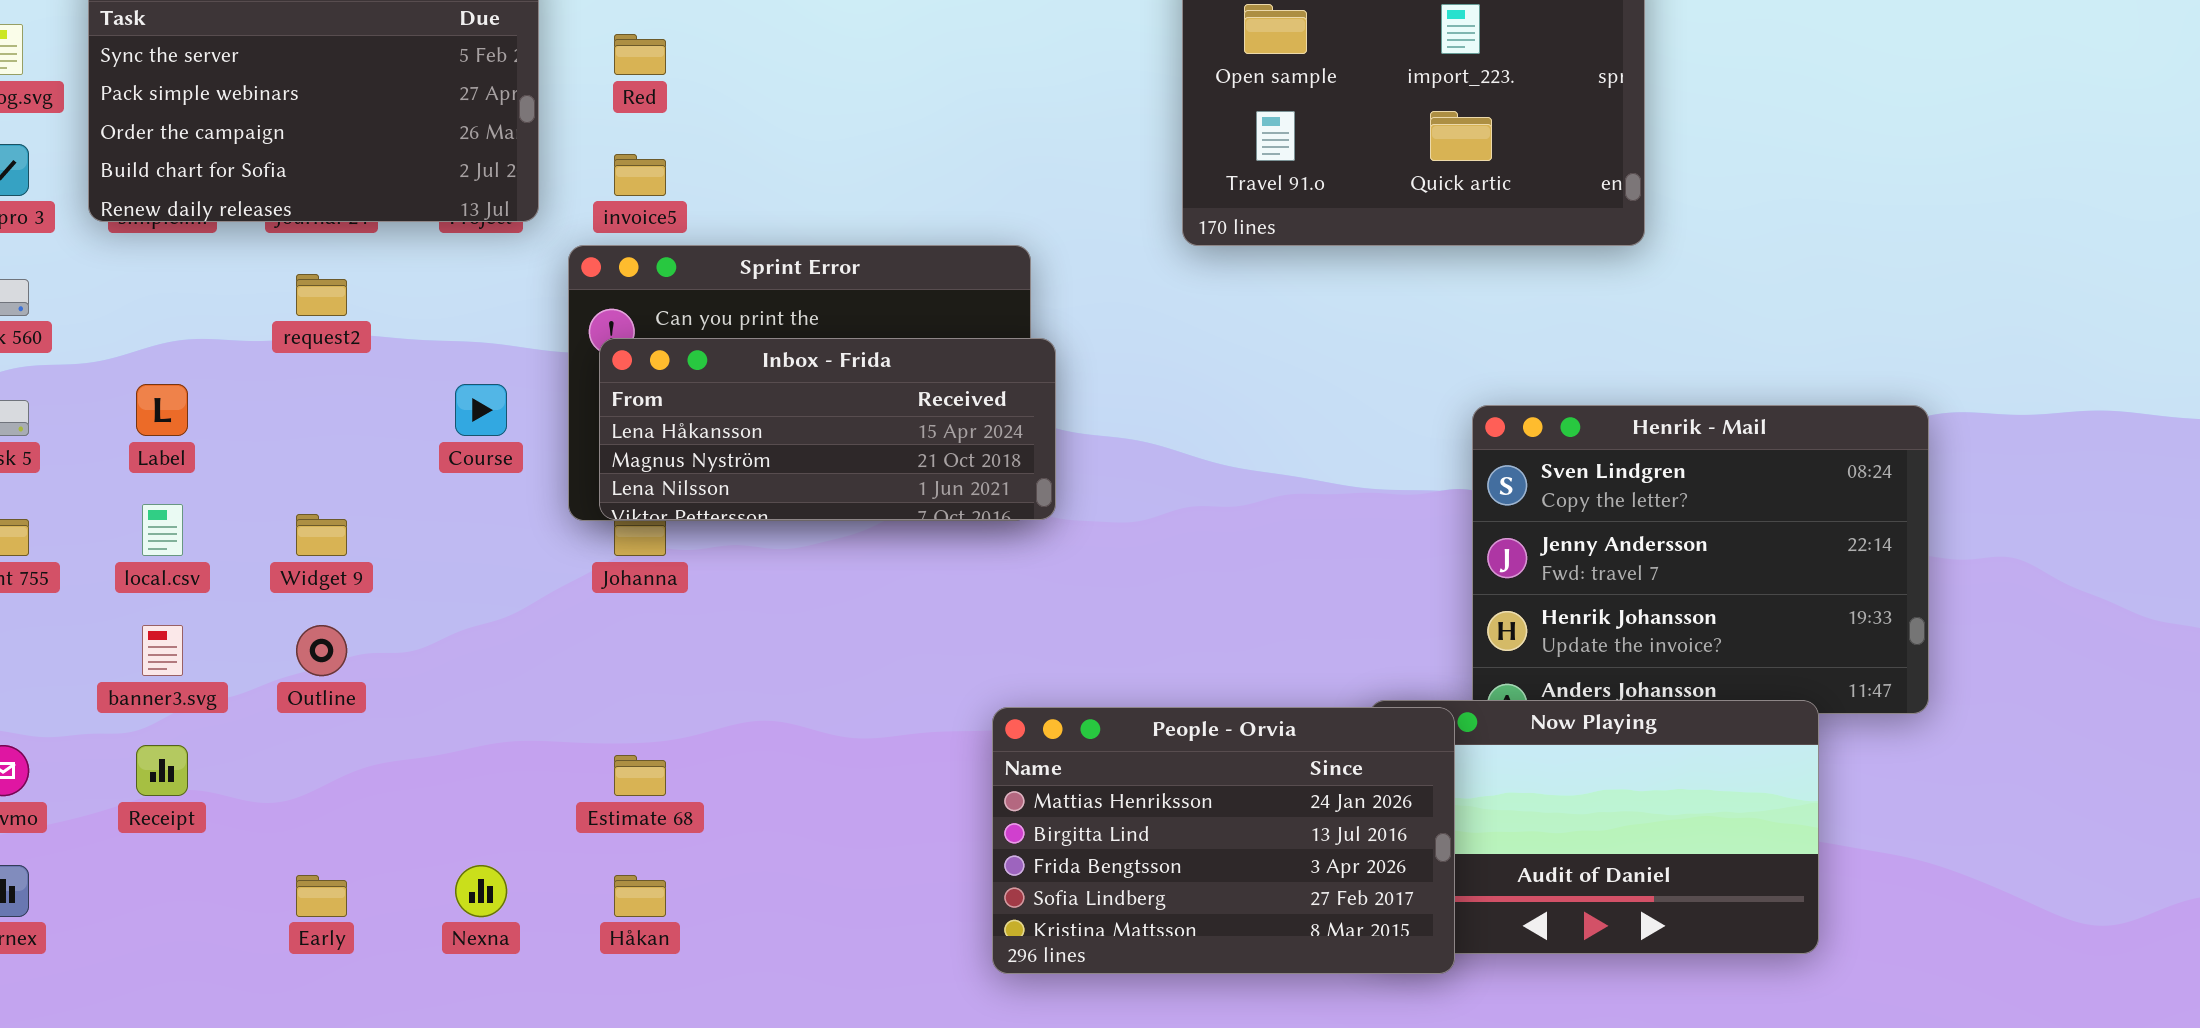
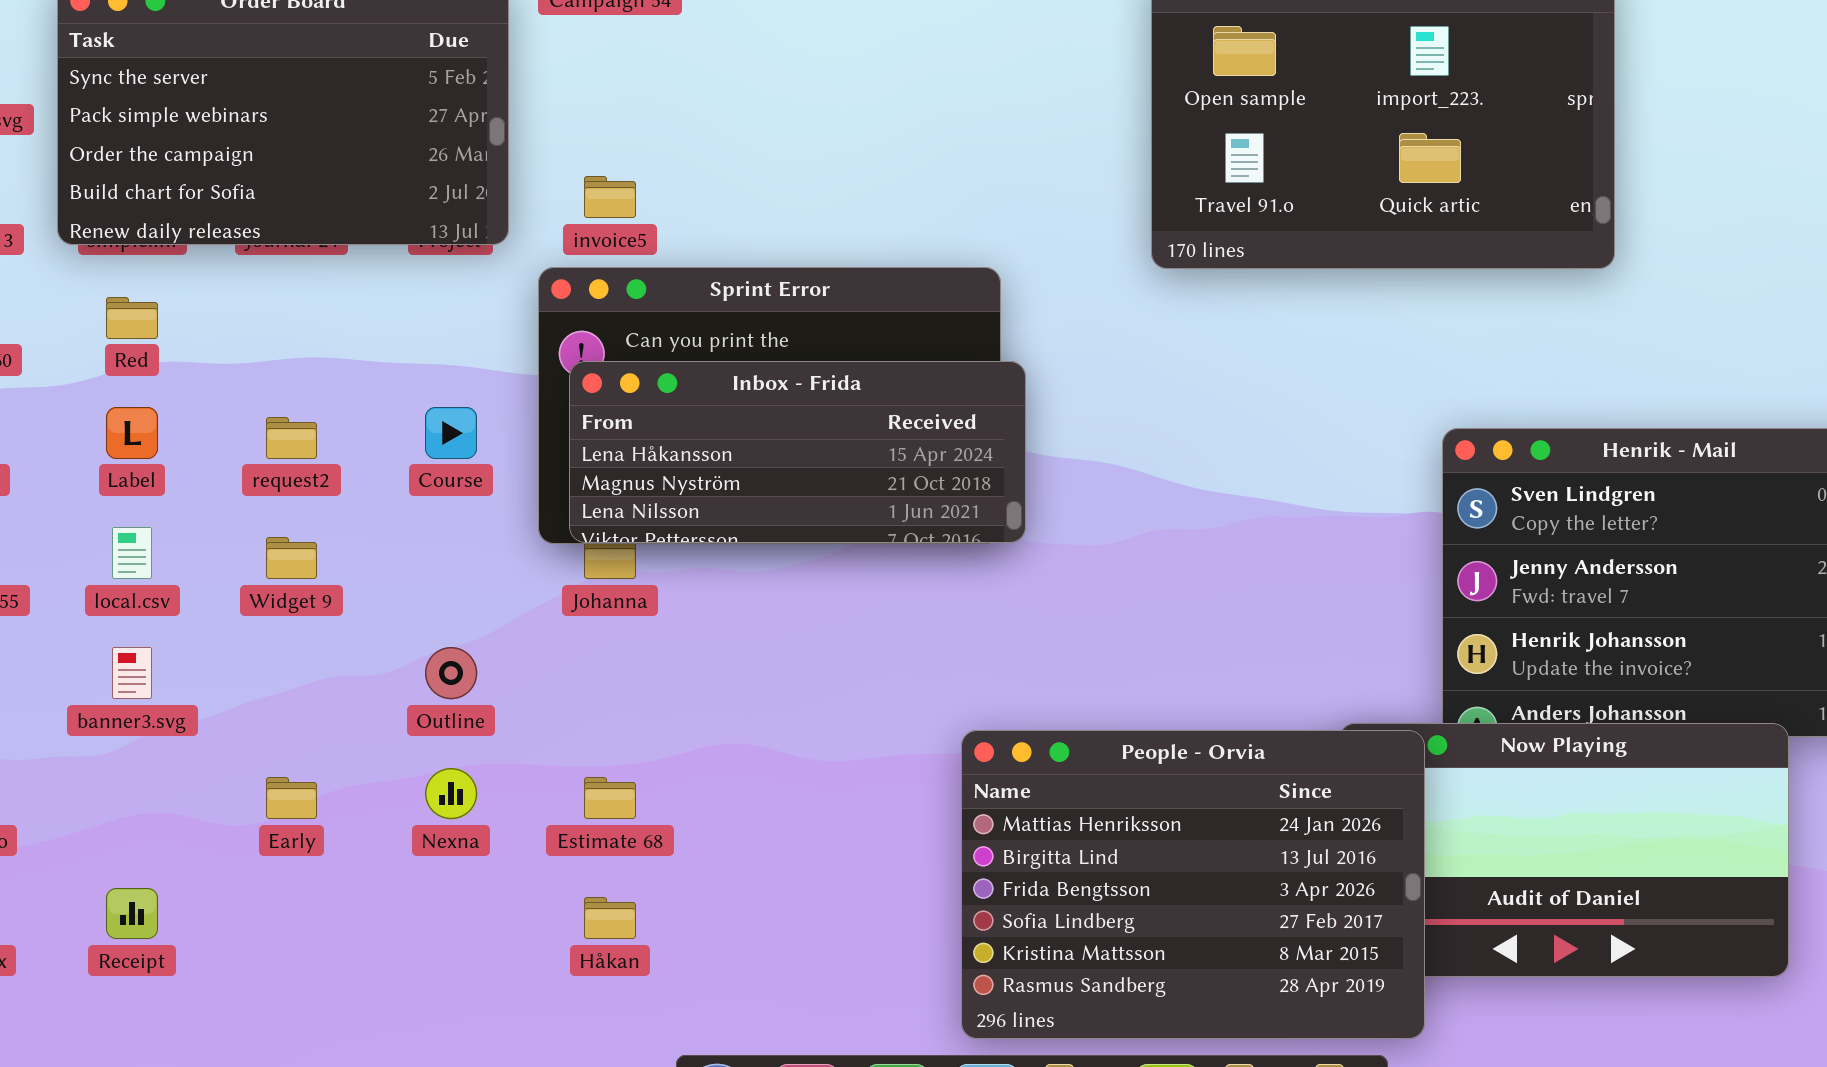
Red: [614,34,666,75] -> [106,297,158,339], moved
request2: [296,274,347,316] -> [266,417,317,459], moved
Outline: [296,625,347,676] -> [425,647,477,699], moved
People - Orvia: [992,707,1455,974] -> [961,730,1425,1039], resized
Receipt: [136,745,188,796] -> [106,888,158,939], moved
Nexna: [455,865,507,917] -> [425,768,477,819], moved
Early: [296,875,347,917] -> [266,777,317,819], moved

